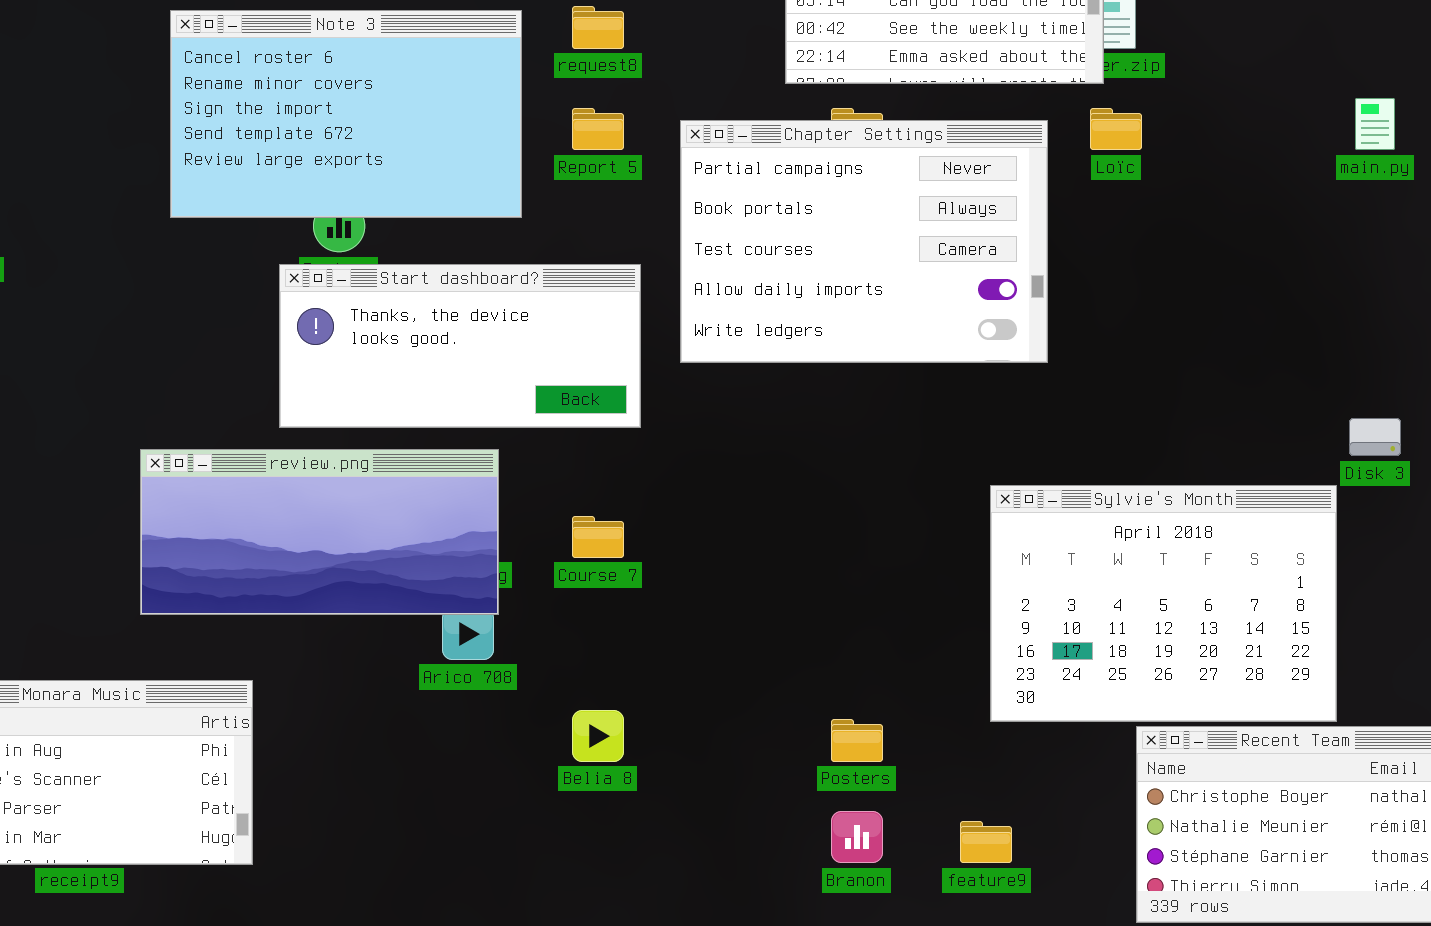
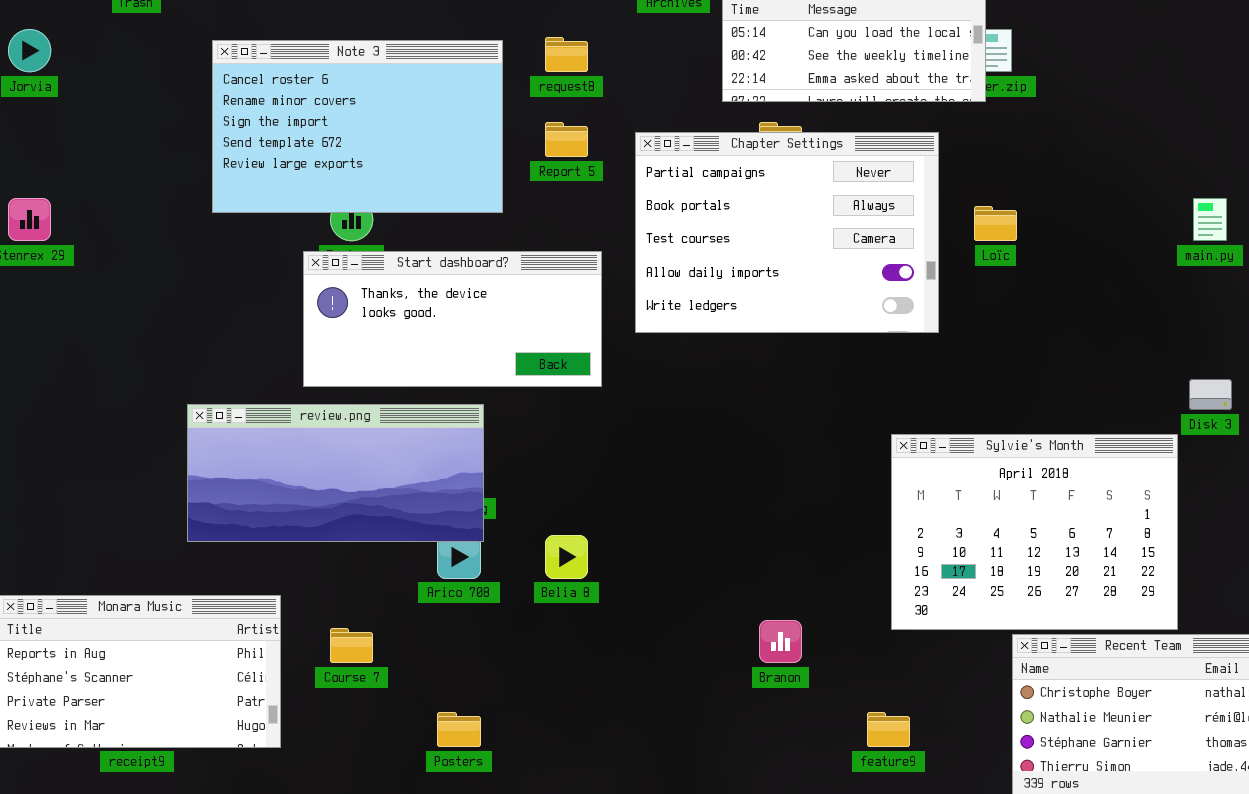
main.py: [1355,98,1395,150] -> [1193,198,1227,241], moved
Loïc: [1090,108,1142,150] -> [974,206,1017,241], moved
Course 7: [572,516,624,558] -> [330,628,373,663], moved
Belia 8: [572,710,624,762] -> [545,535,588,579], moved
Posters: [831,719,883,762] -> [437,712,481,747], moved
Branon: [831,811,883,863] -> [759,620,802,663], moved

